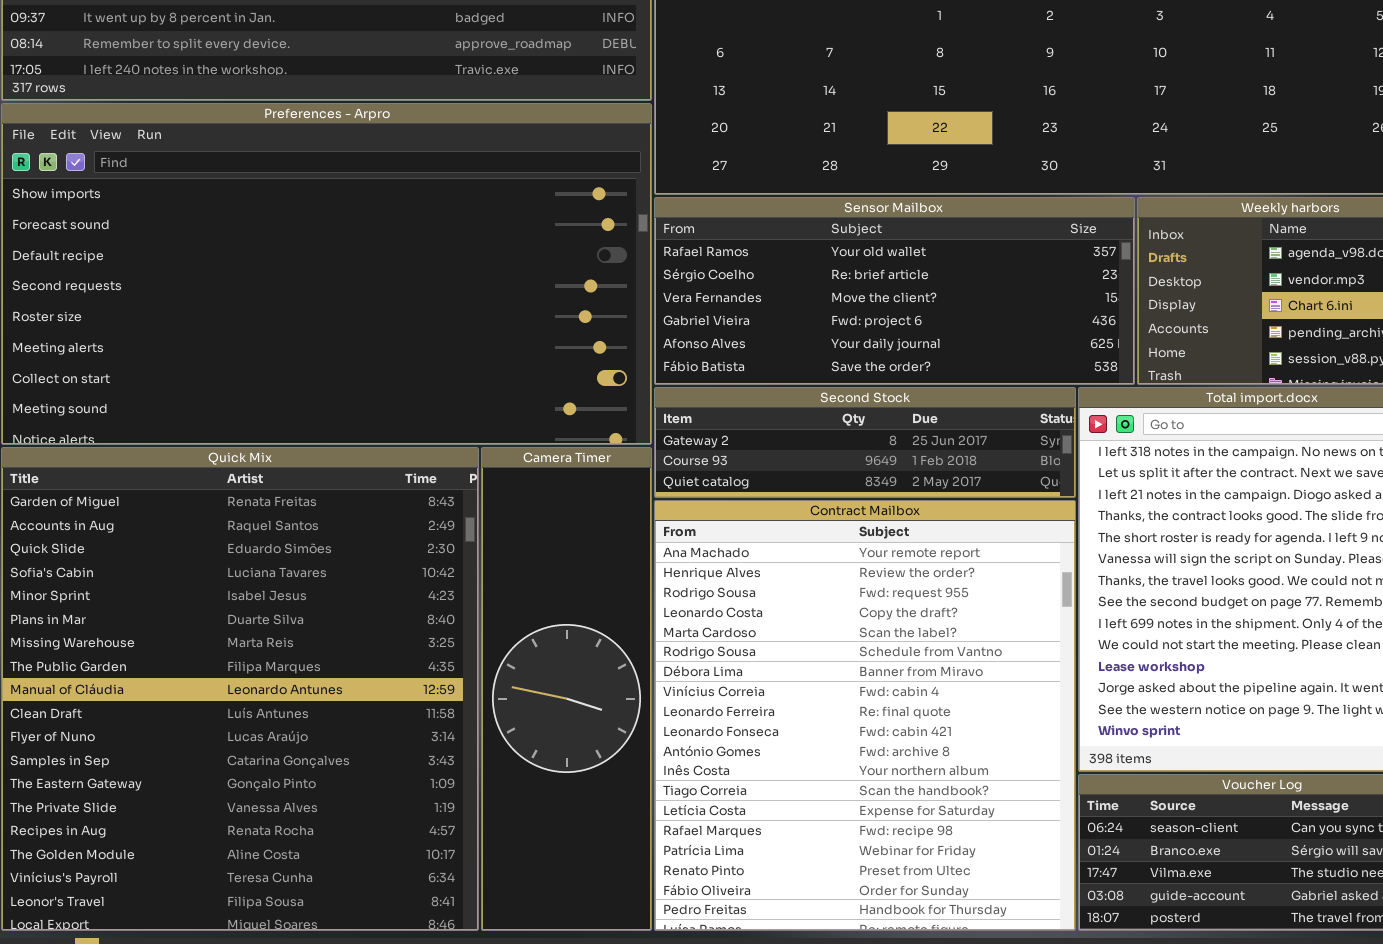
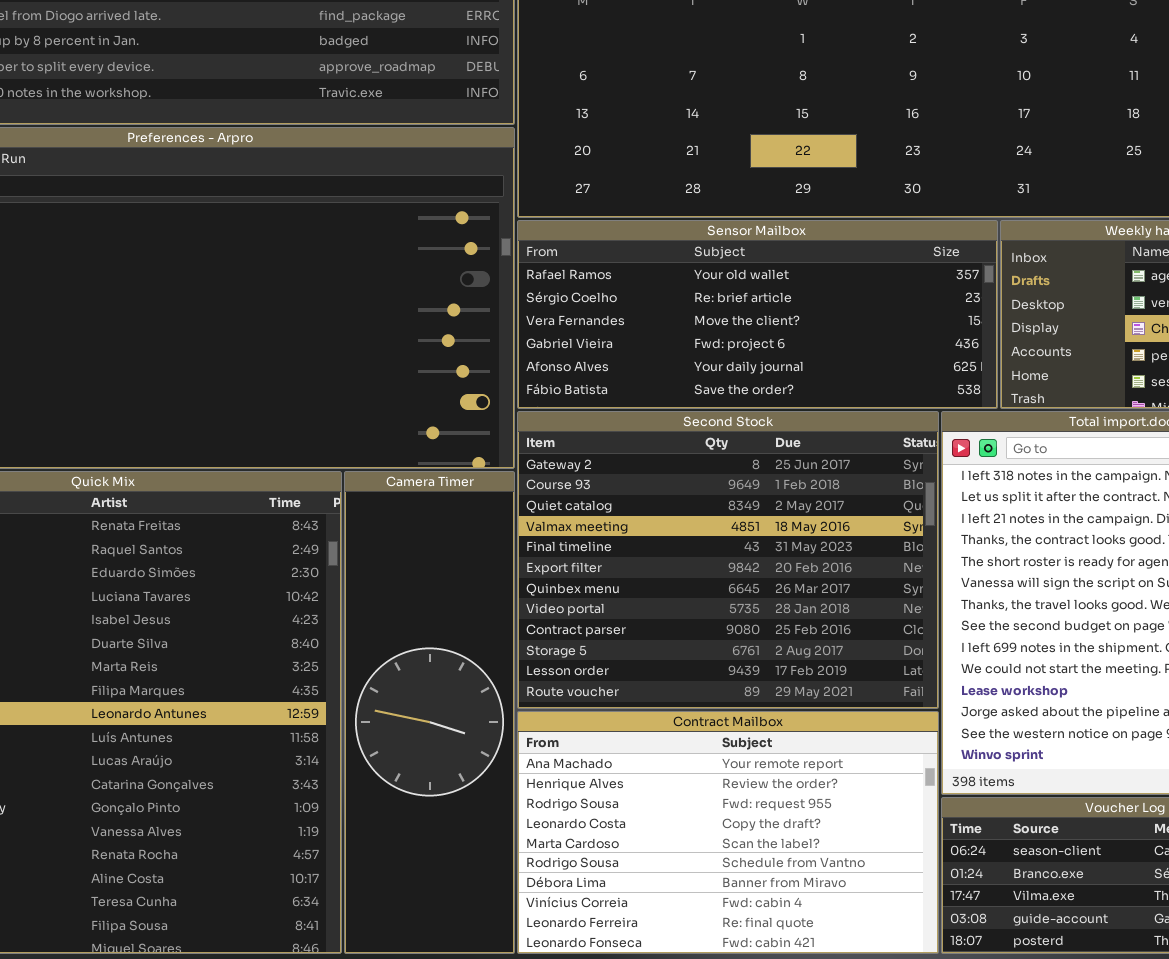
Second Stock: [654,387,1076,498] -> [517,411,939,709], resized
Contract Mailbox: [654,500,1076,931] -> [517,711,939,954], resized

